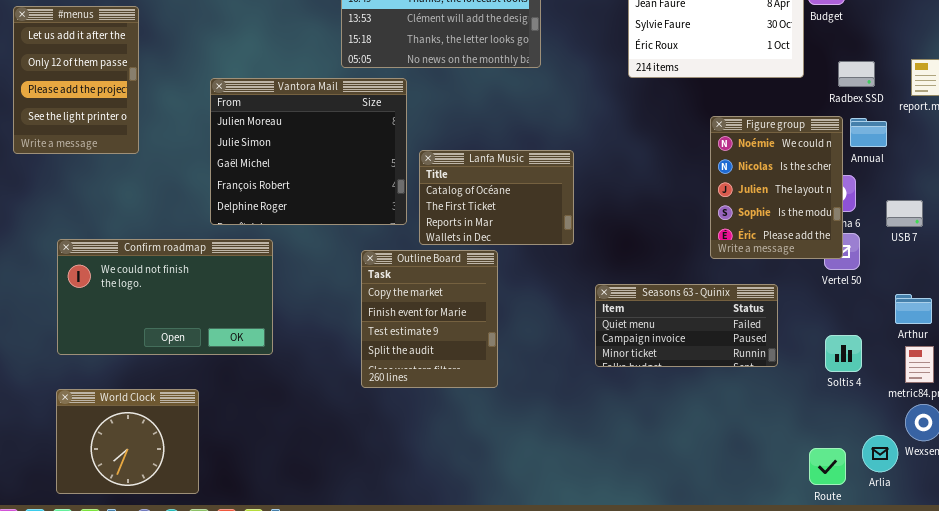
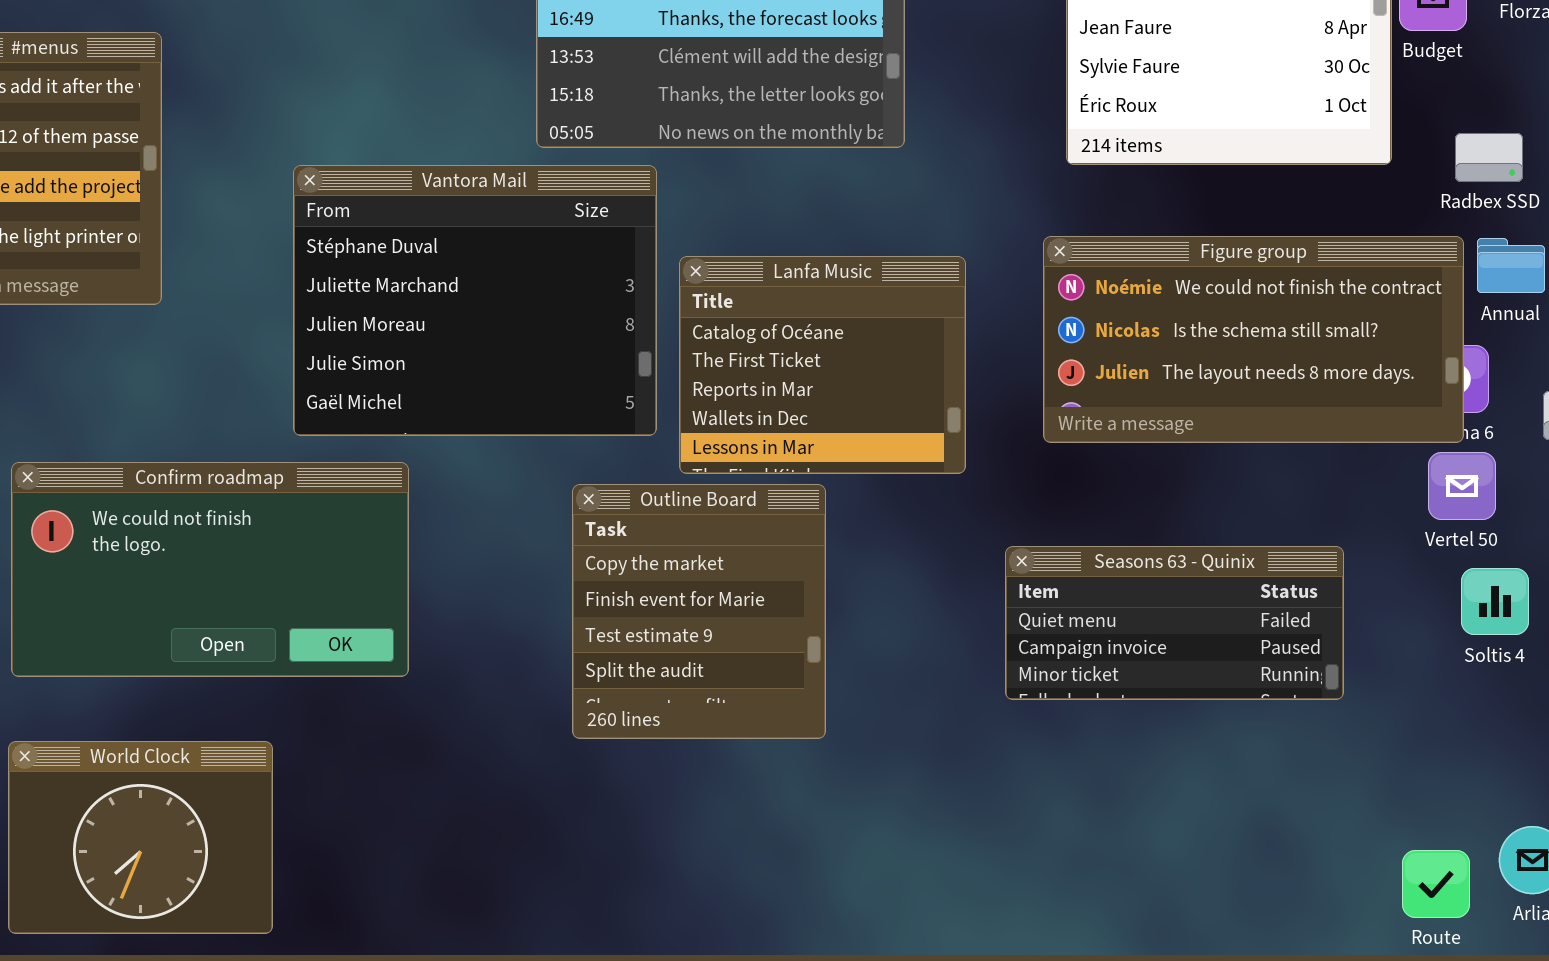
Vantora Mail: [210,78,407,225] -> [293,165,657,436], scrolled up 2 rows
Figure group: [710,116,843,259] -> [1043,236,1464,443], resized
Lanfa Music: [419,150,574,245] -> [679,256,966,474], resized
Soltis 4: [825,335,862,372] -> [1461,568,1529,635], moved

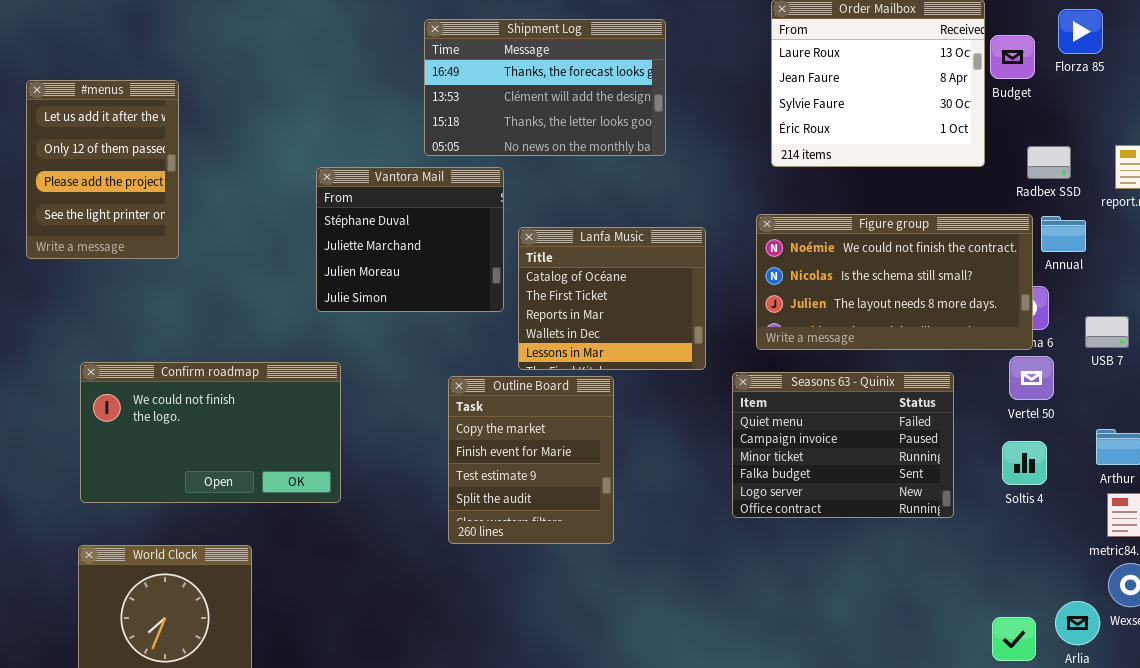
Vantora Mail: [293,165,657,436] -> [316,167,504,312], resized
Seasons 63 - Quinix: [1005,546,1344,700] -> [732,372,954,518], resized
Soltis 4: [1461,568,1529,635] -> [1002,441,1047,485], moved

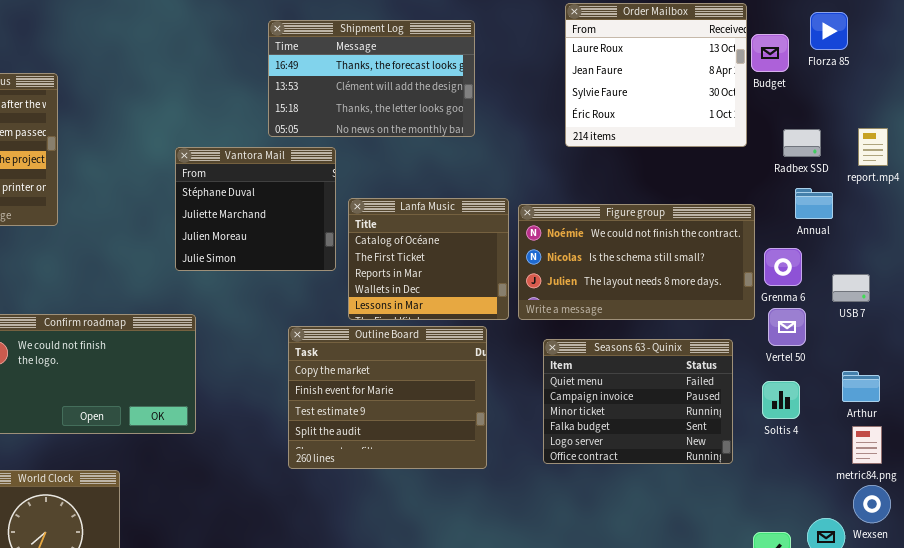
Figure group: [756,214,1033,350] -> [518,204,755,320], moved
Seasons 63 - Quinix: [732,372,954,518] -> [543,339,733,464], moved
Outline Board: [448,376,614,544] -> [288,326,487,469], resized

